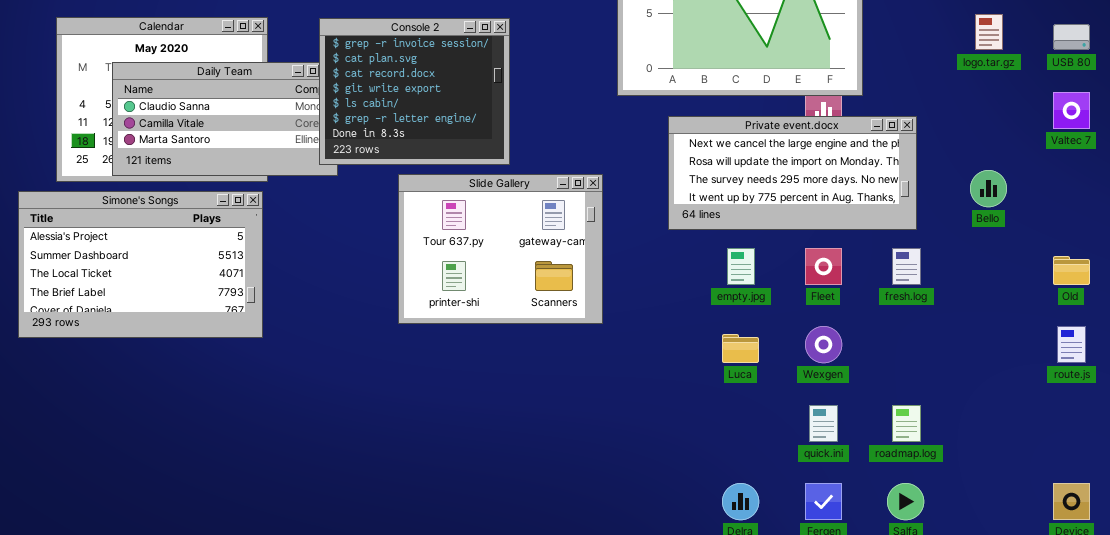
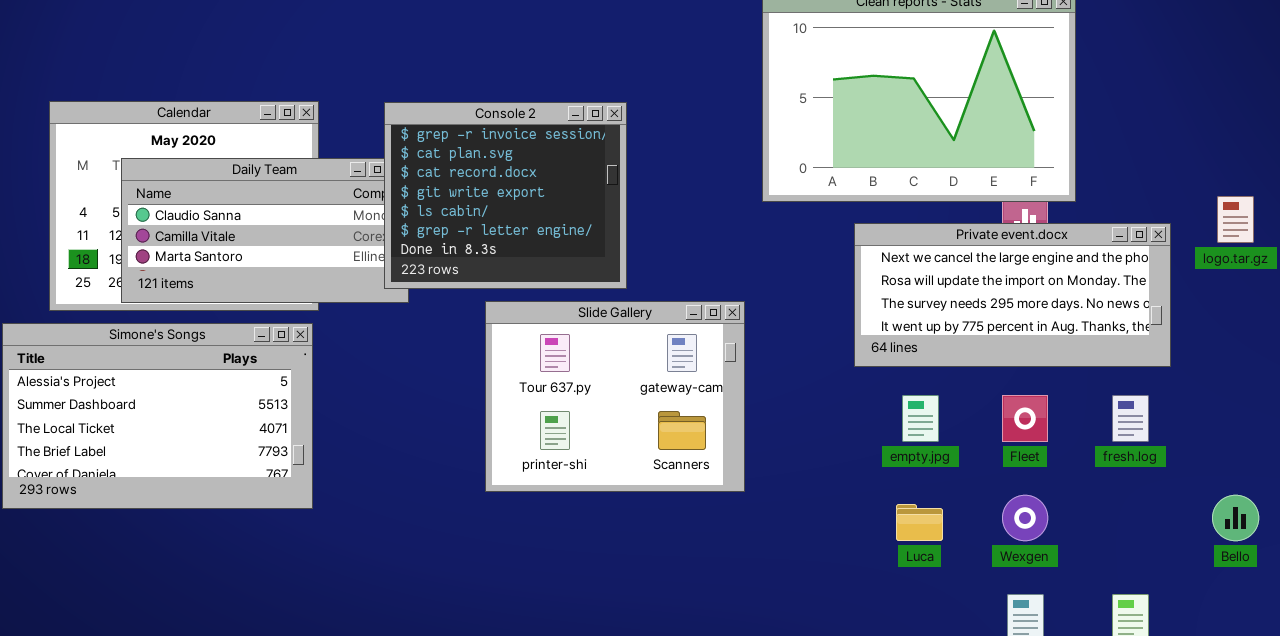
logo.tar.gz: [975,14,1003,50] -> [1217,196,1254,243], moved
Private event.docx: [668,116,917,230] -> [854,223,1171,367], moved
Bello: [970,170,1007,207] -> [1212,495,1259,541], moved

